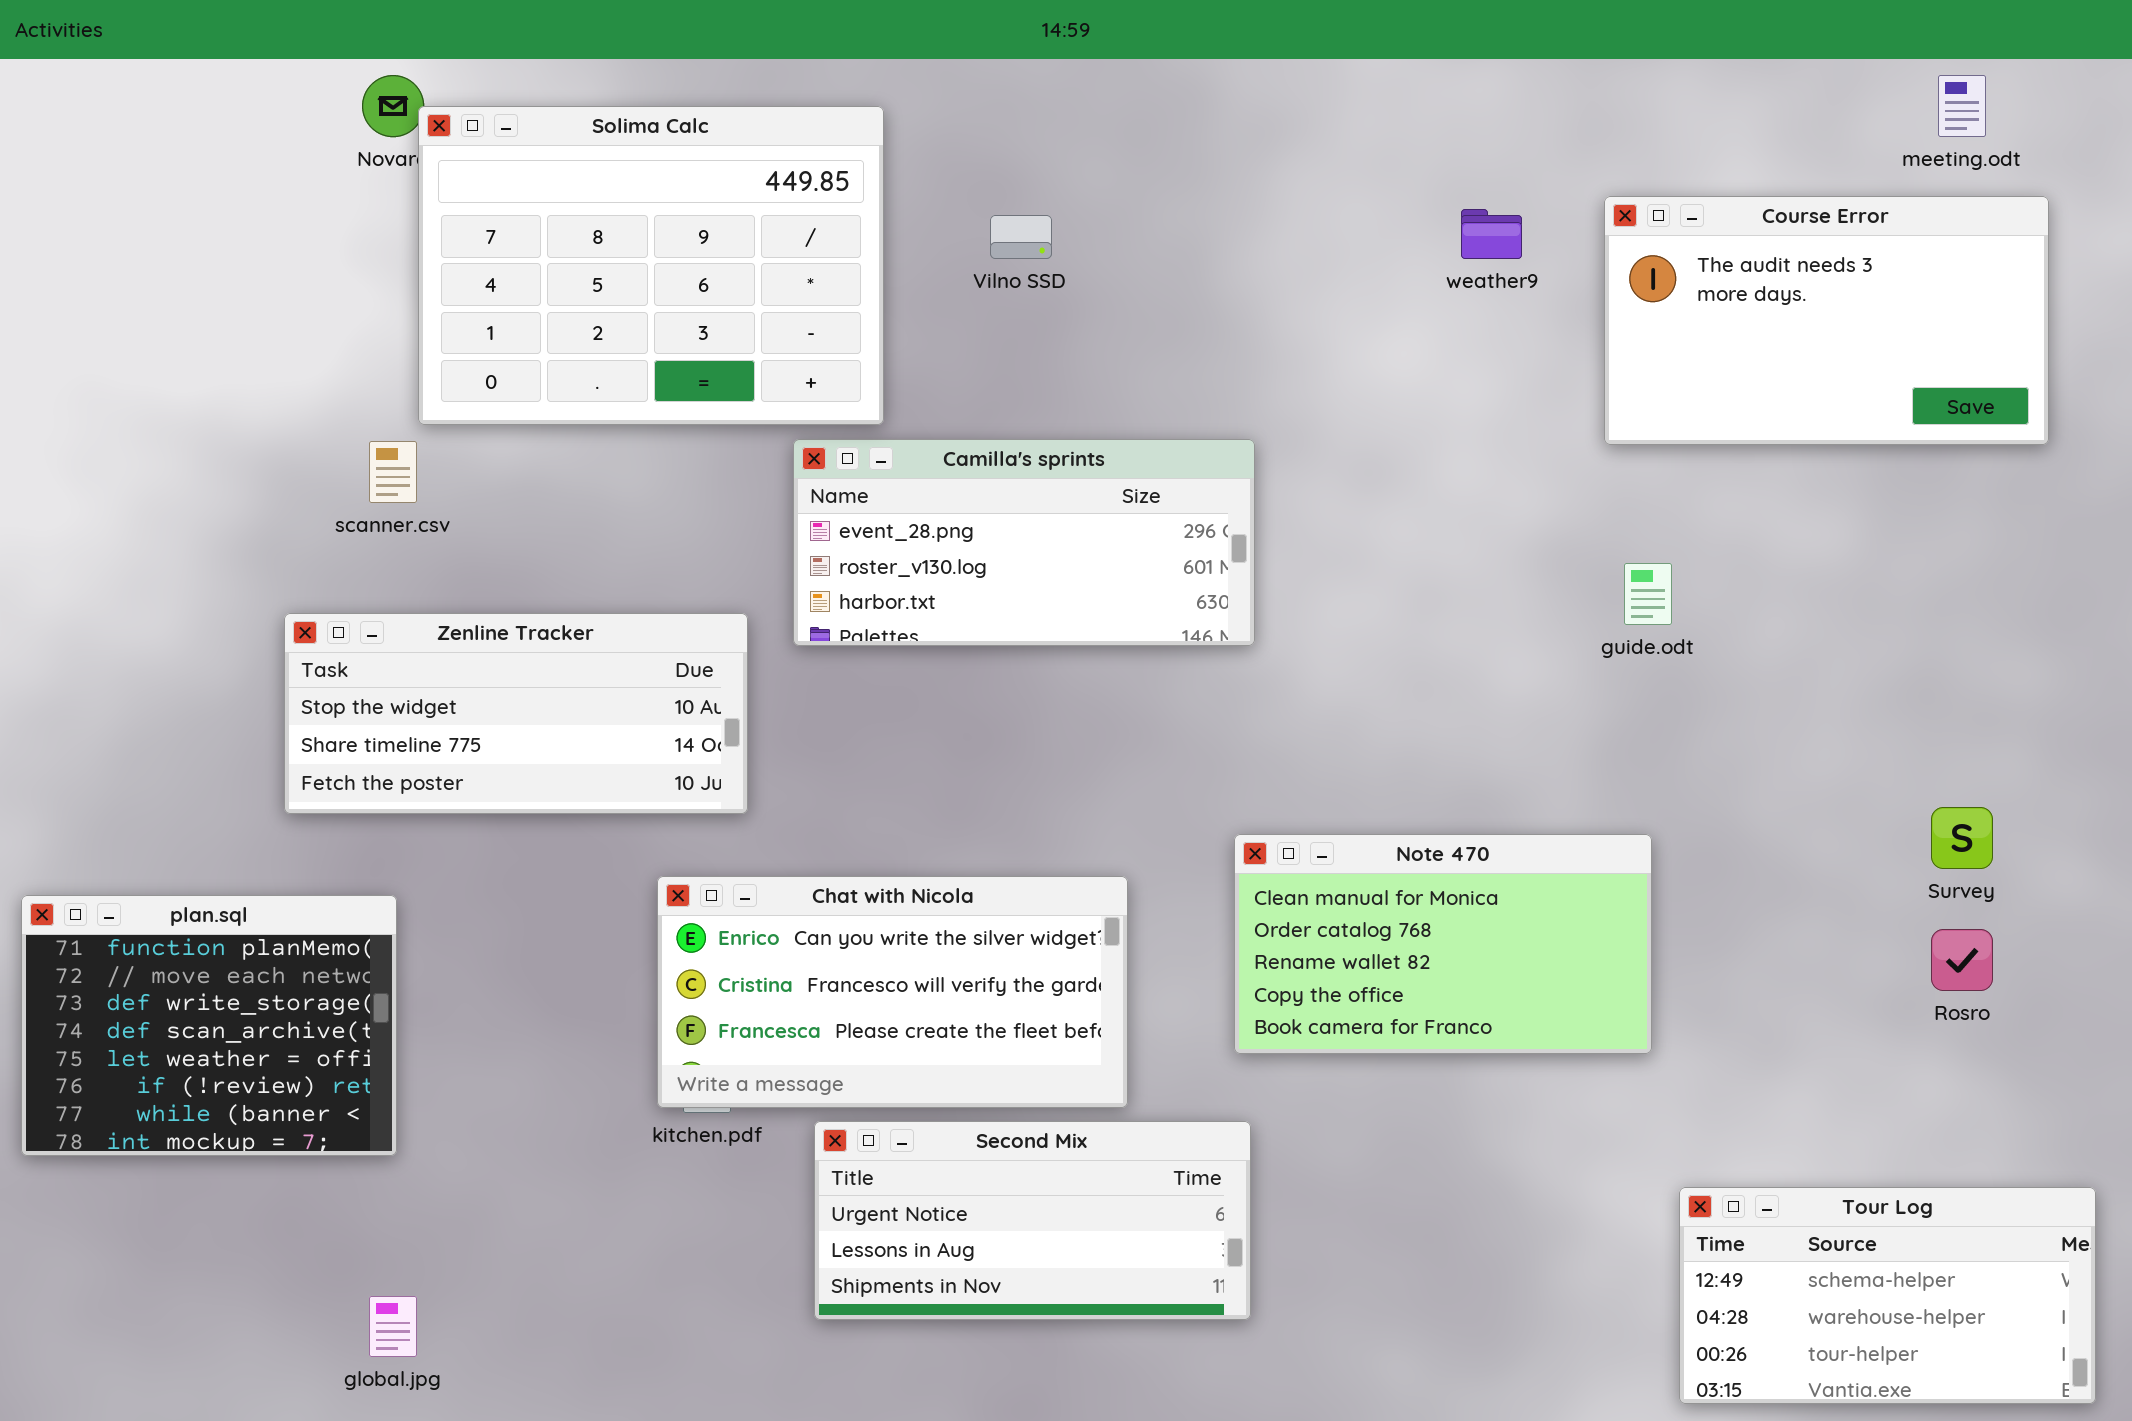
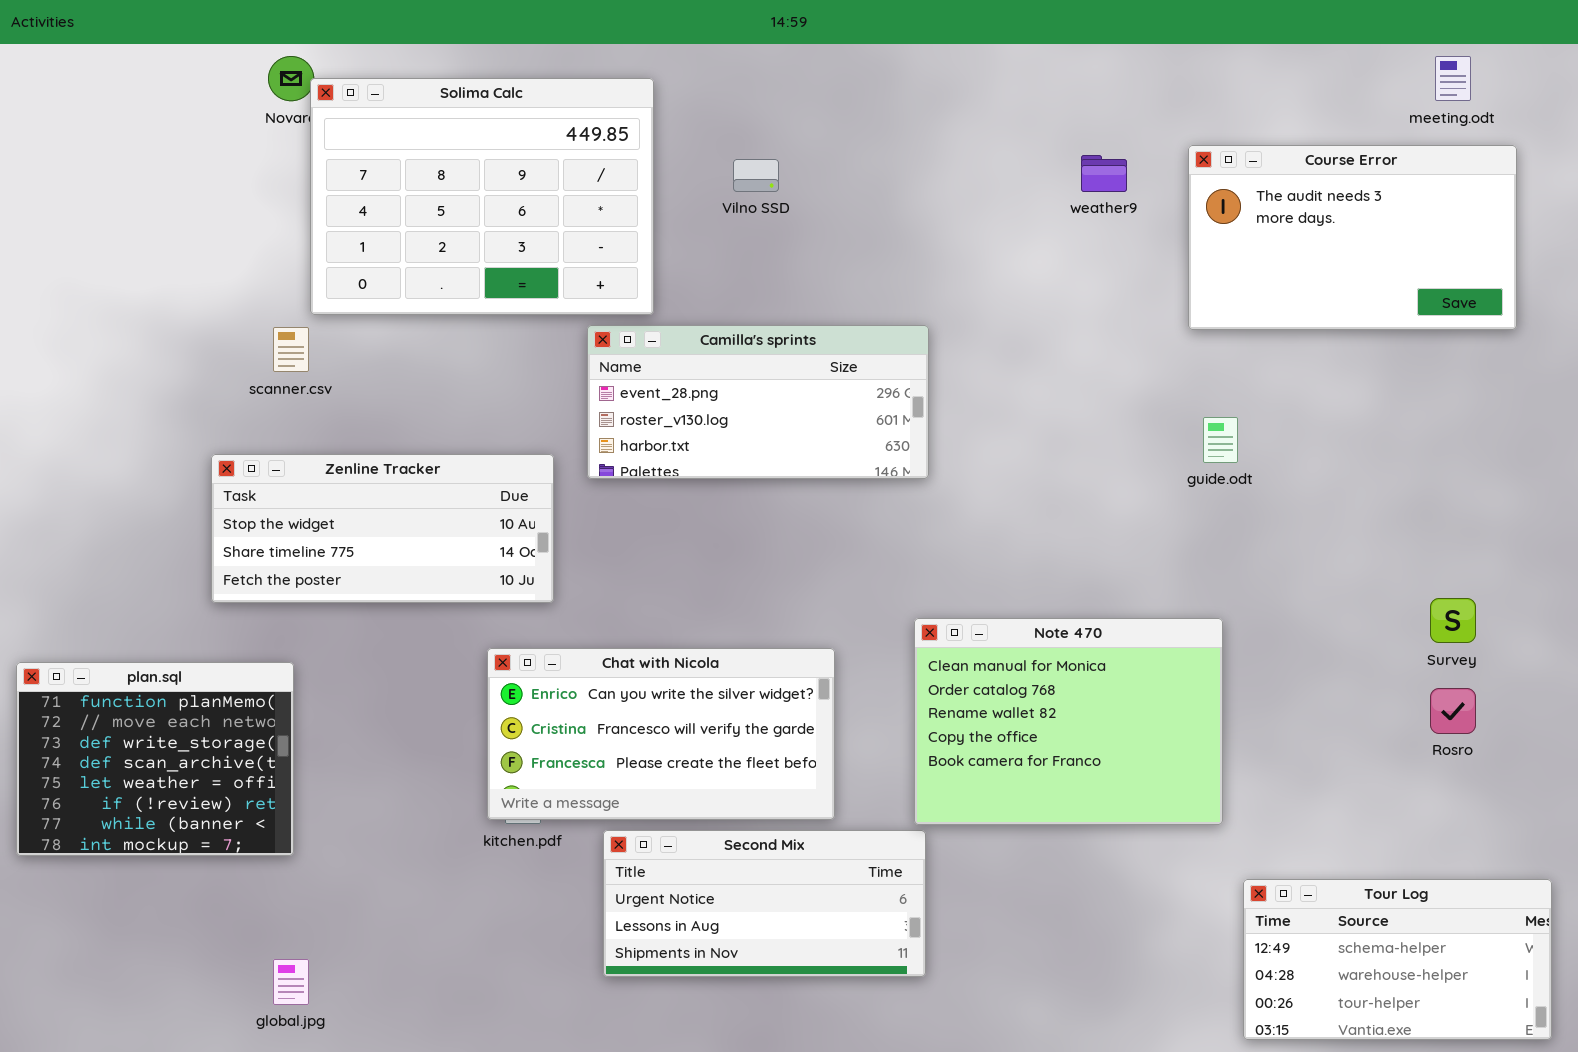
Note 470: [1234,834,1652,1054] -> [914,618,1223,825], resized

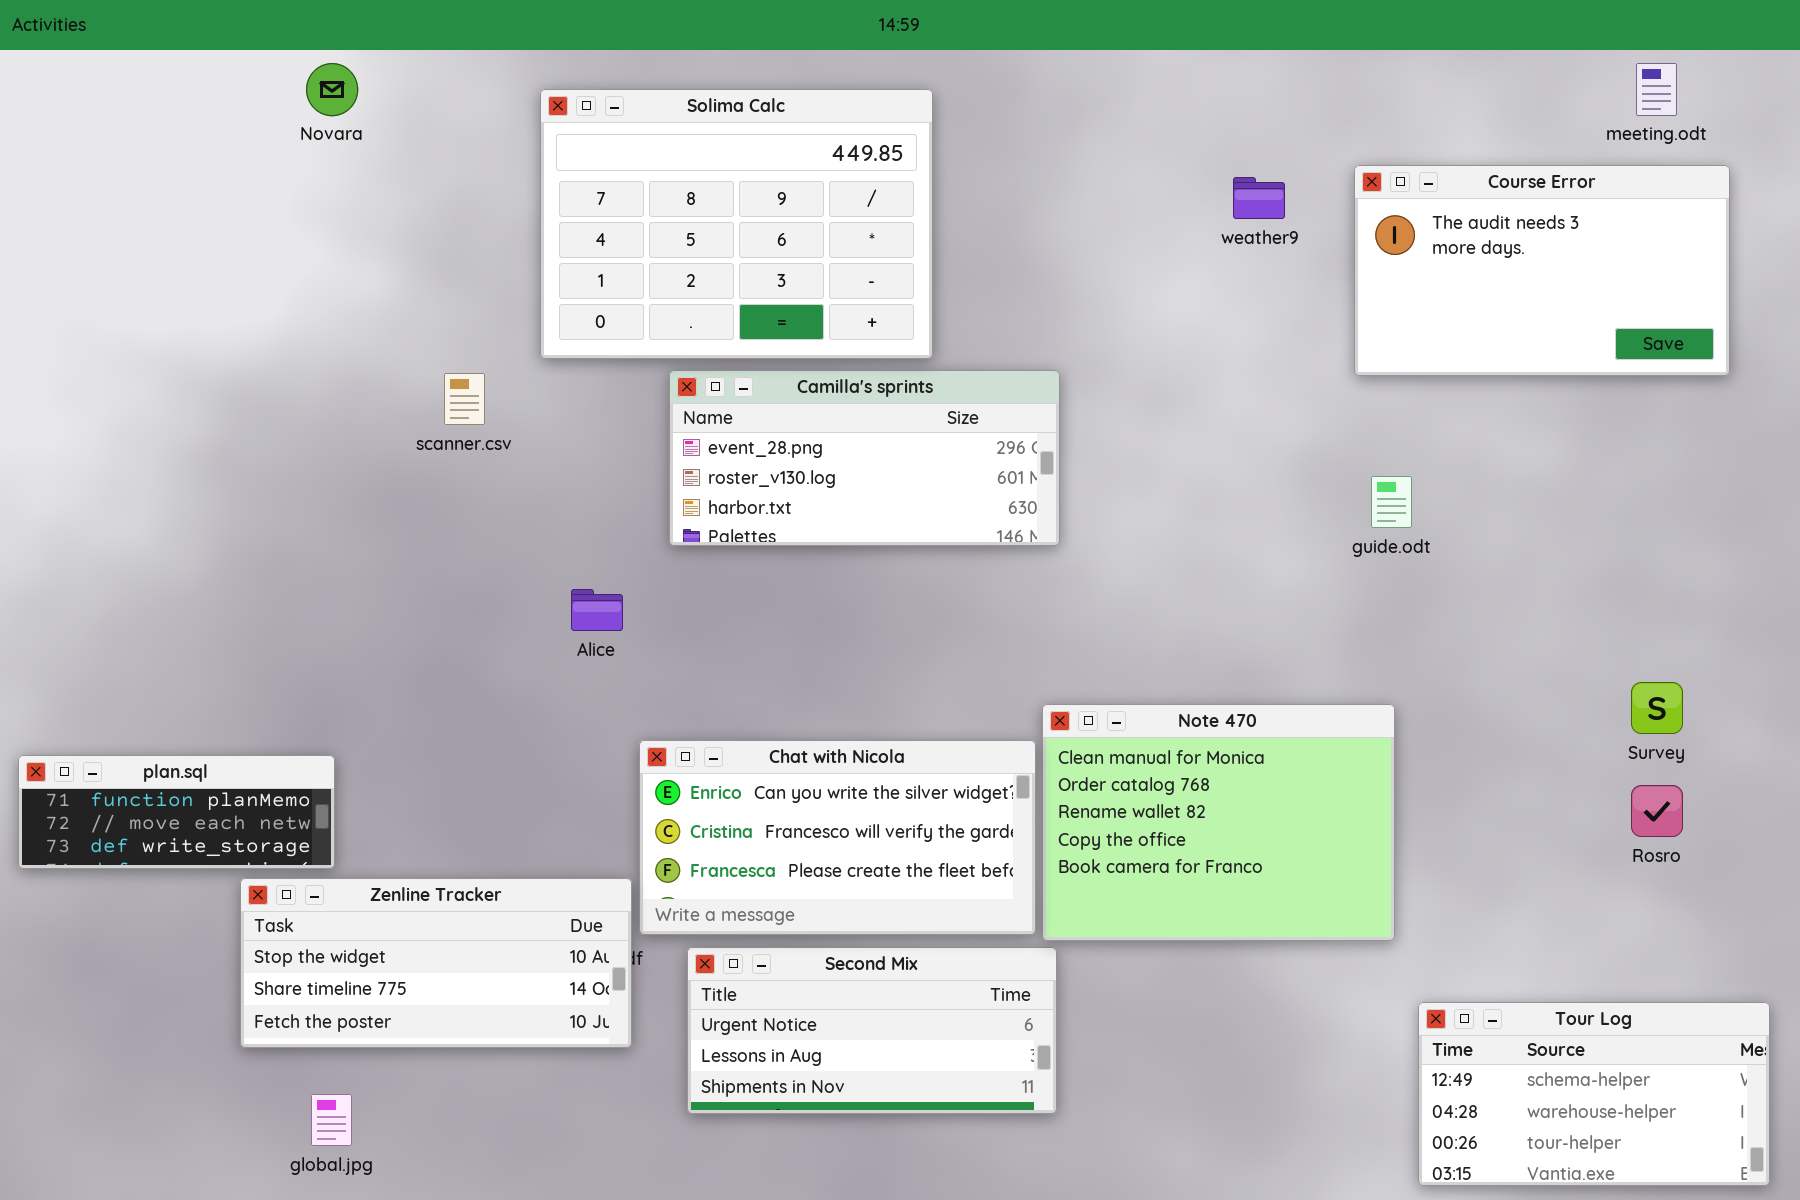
Solima Calc: [310,78,654,315] -> [540,89,933,359], moved
scanner.csv: [273,327,309,372] -> [444,373,485,425], moved
Zenline Tracker: [211,454,554,603] -> [240,878,632,1048], moved
Chat with Nicola: [487,648,835,820] -> [639,740,1036,935], moved
plan.sql: [16,662,294,856] -> [18,755,335,869], resized

